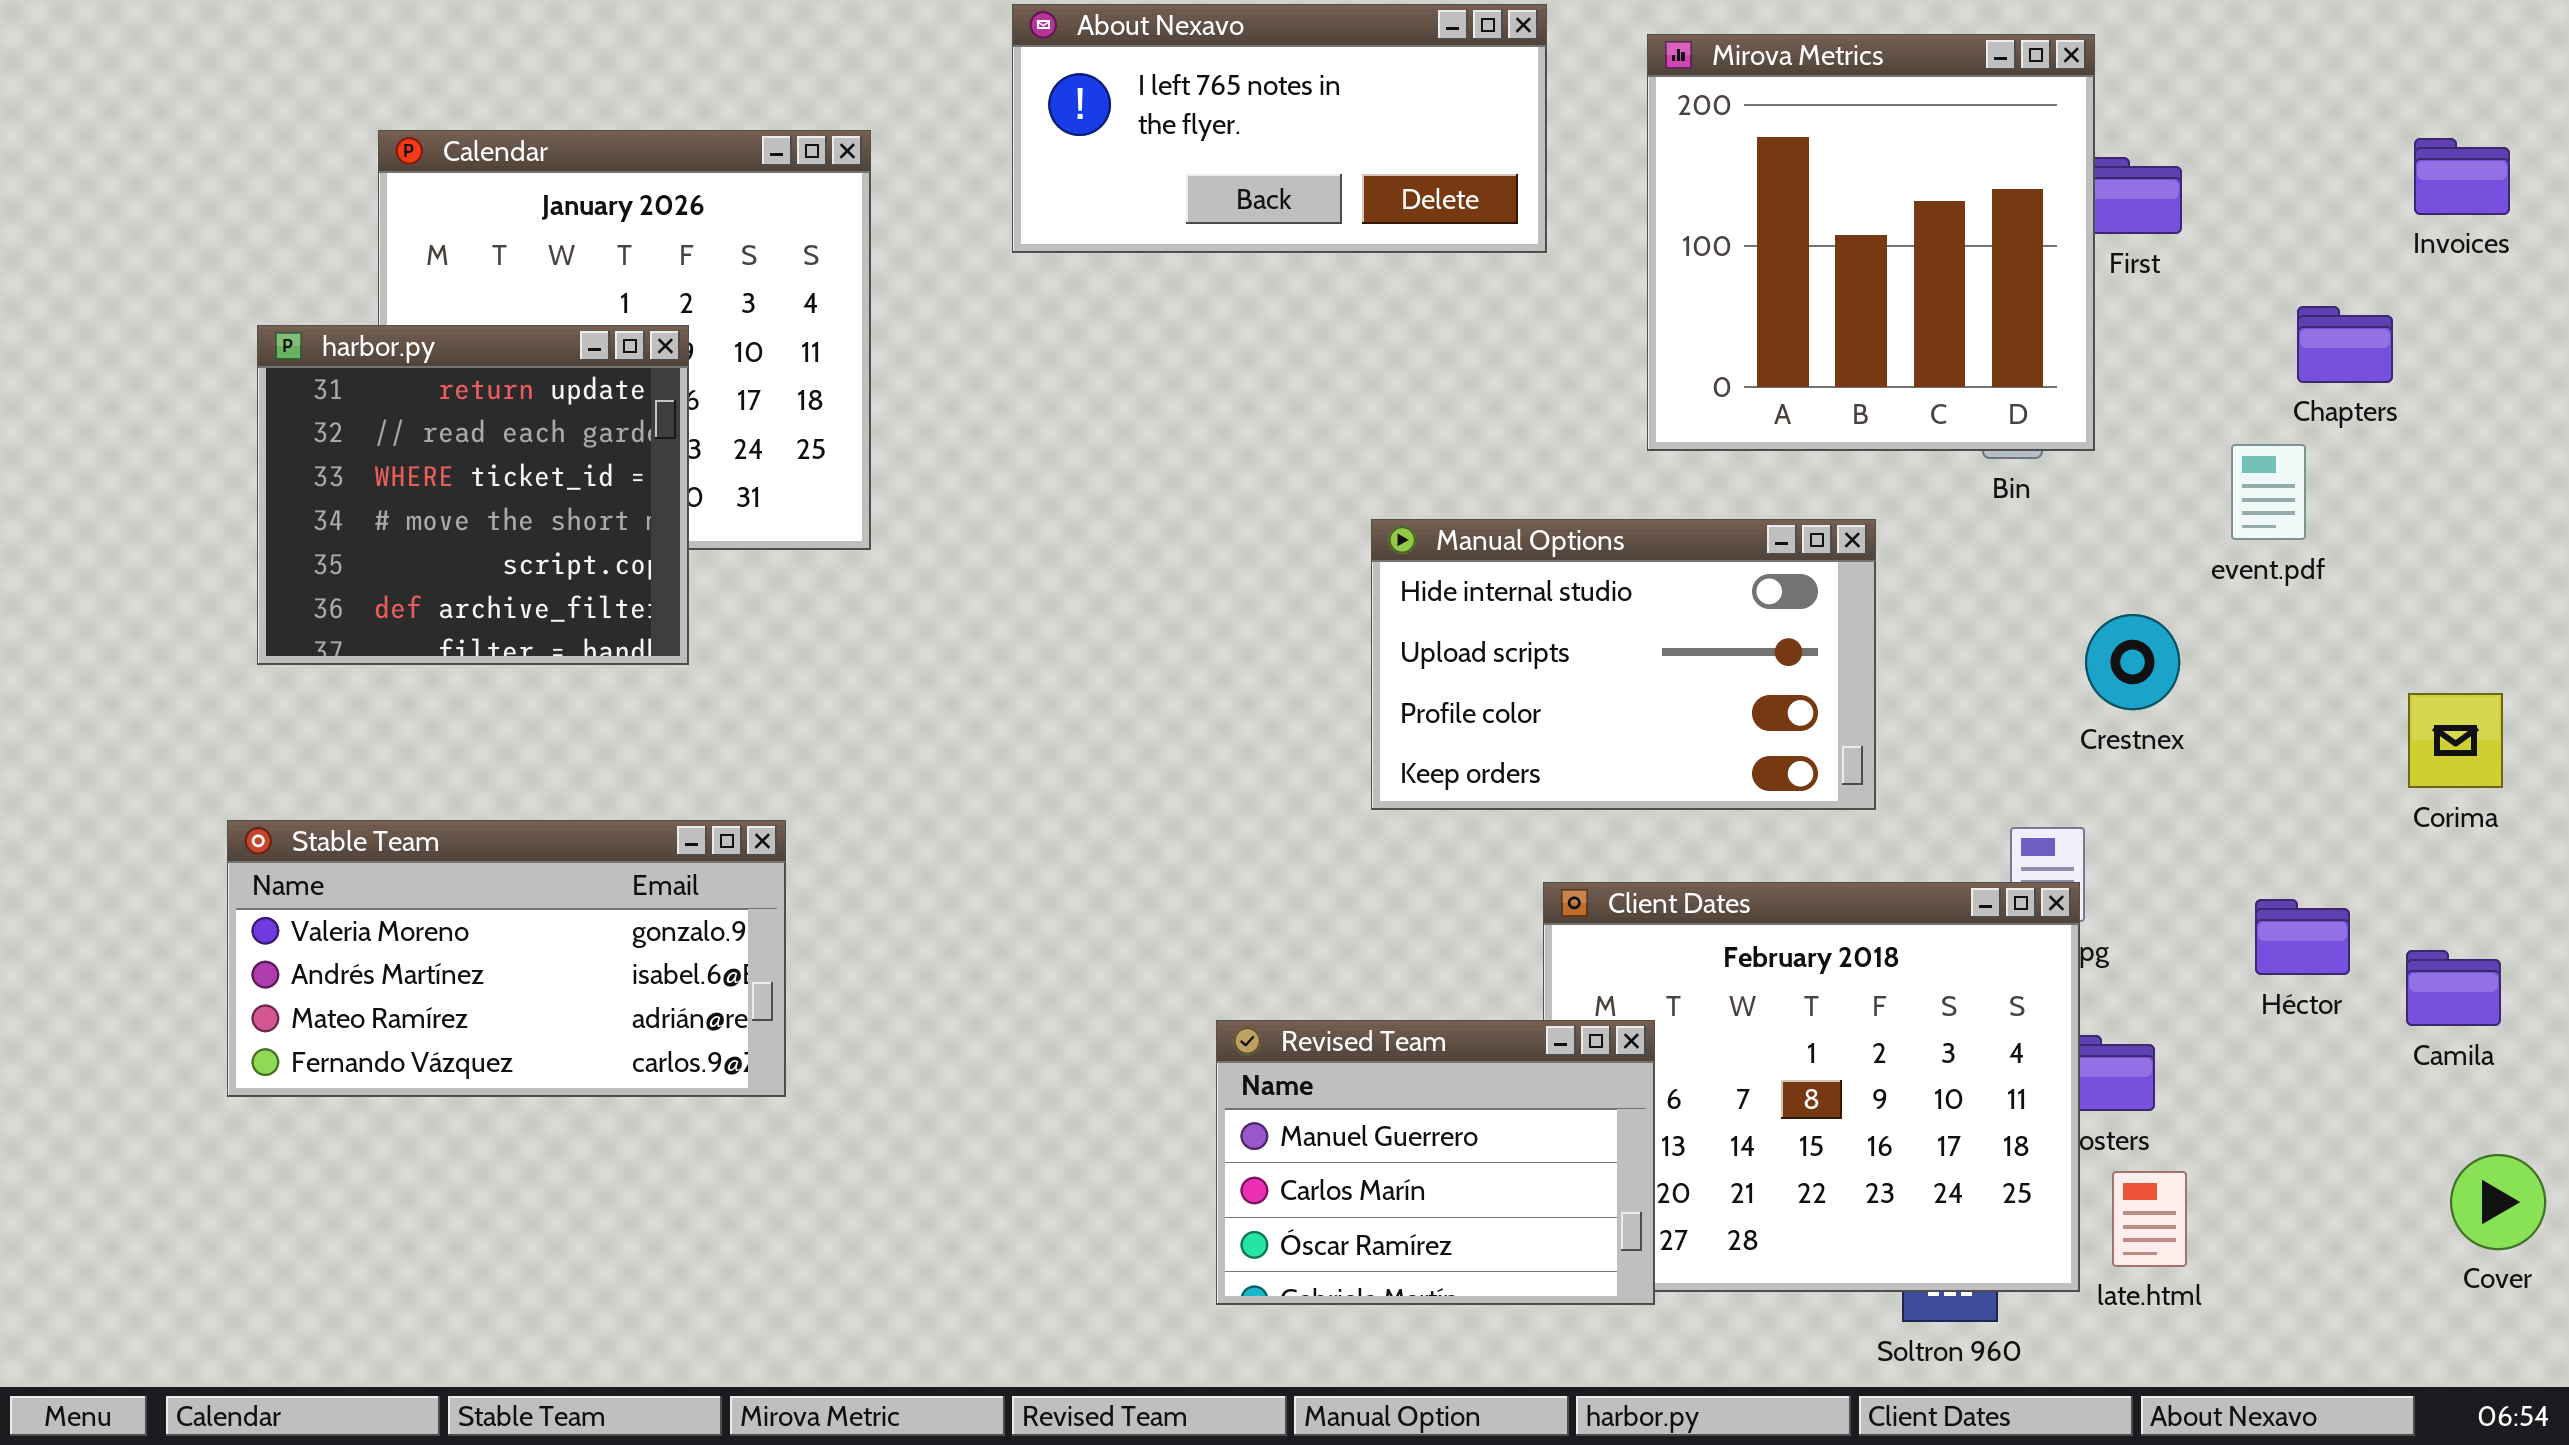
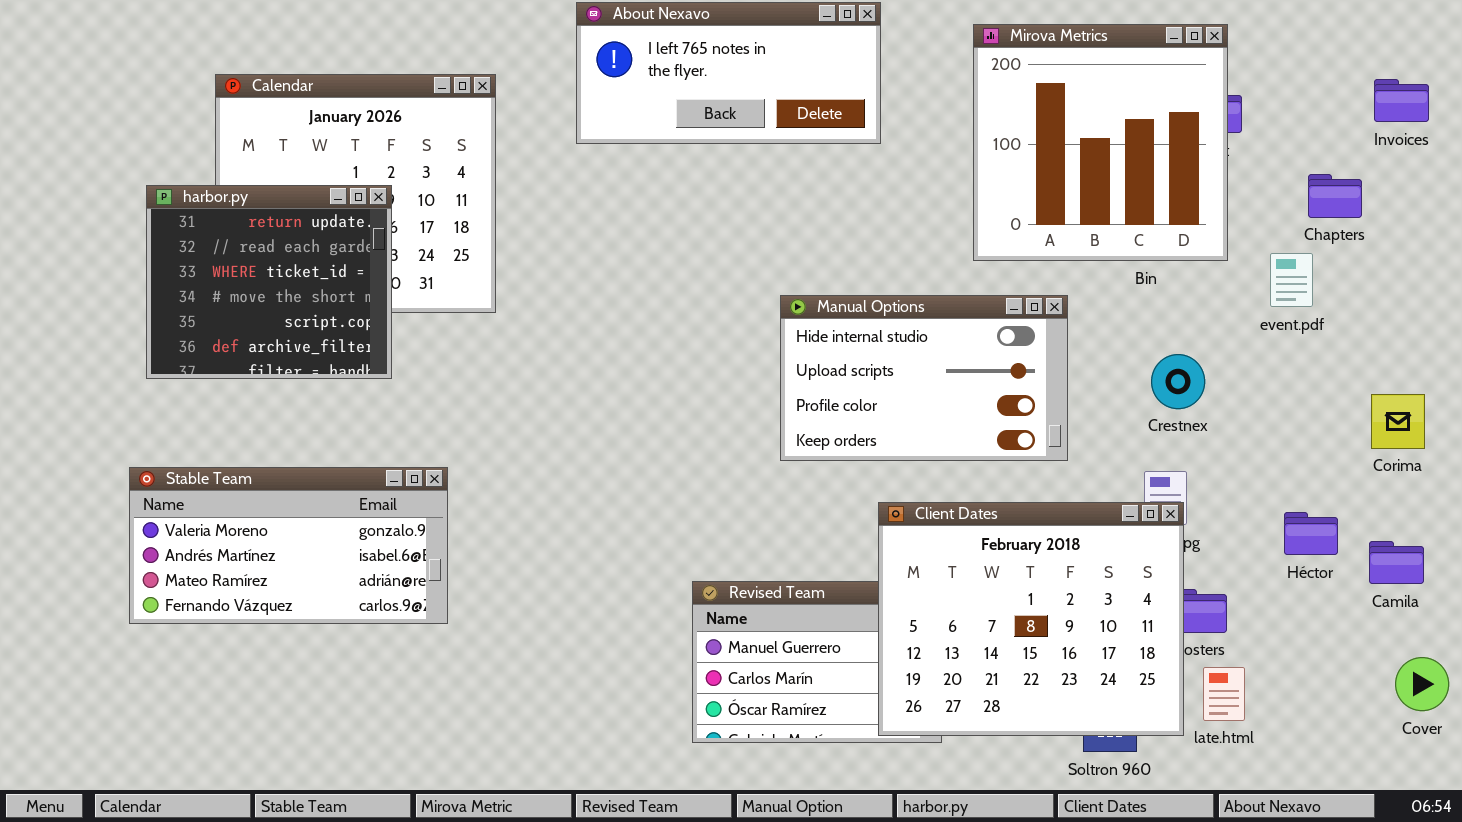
Mirova Metrics: [1647,34,2095,451] -> [973,24,1228,261], moved
Crestnex: [2085,614,2180,710] -> [1151,354,1205,409], moved
Client Dates: [1543,882,2080,1292] -> [878,502,1184,736], raised

